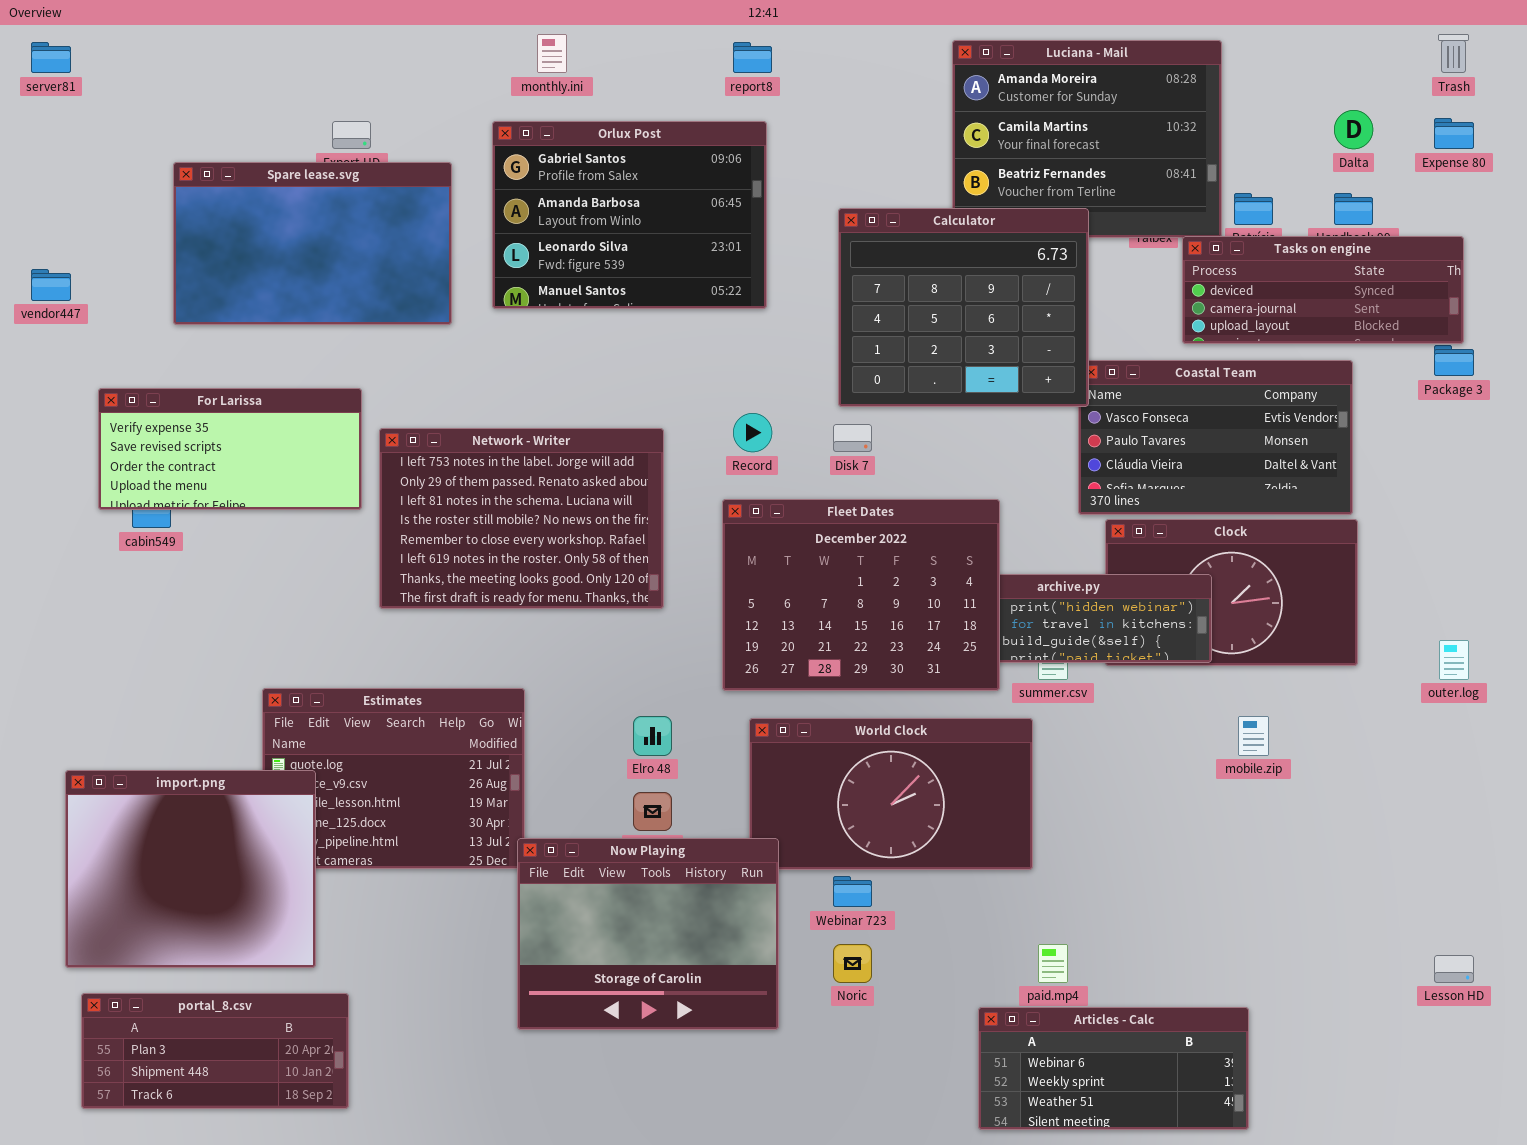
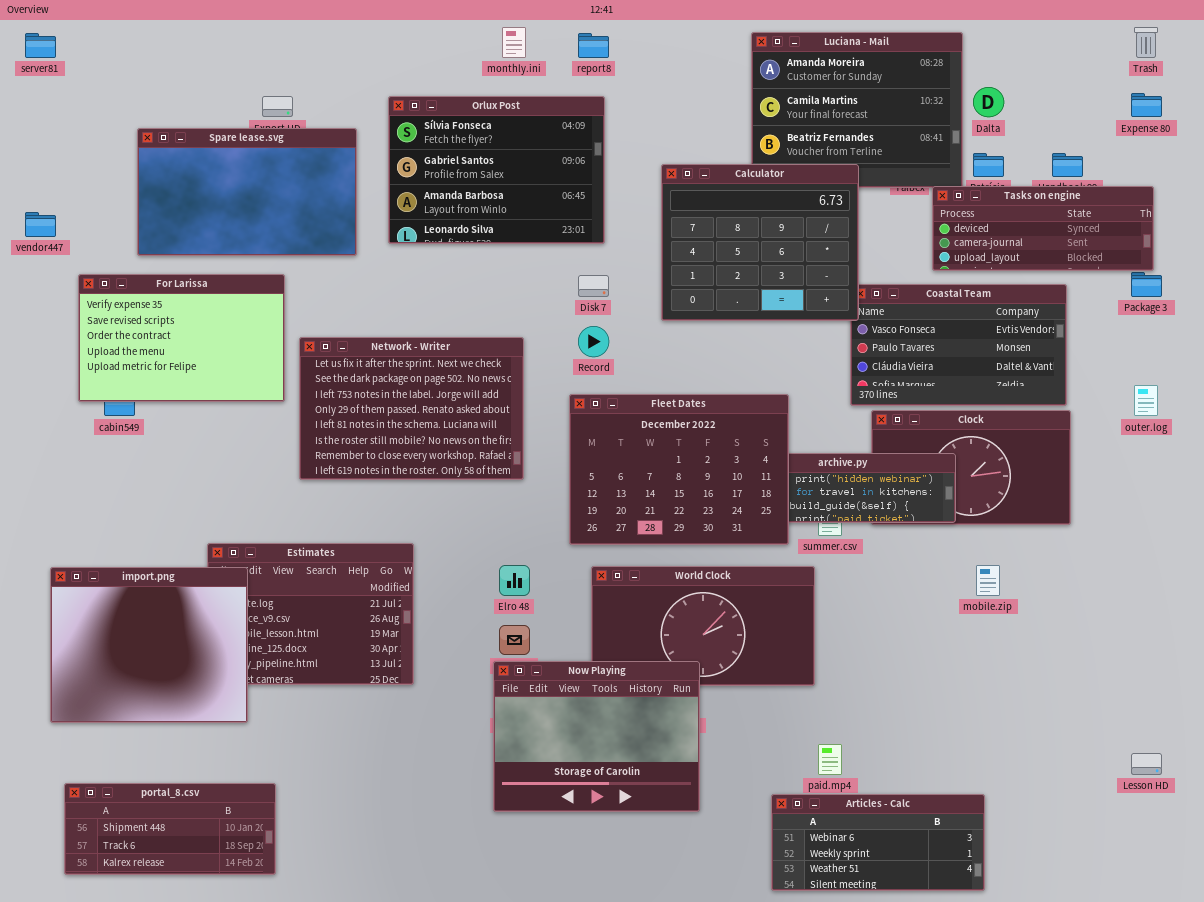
monthly.ini: [537,34,567,73] -> [502,27,526,58], moved
Dalta: [1334,110,1373,149] -> [973,87,1004,117], moved
Orlux Post: [492,121,767,309] -> [388,96,605,244], scrolled up 1 row
For Larissa: [98,388,362,510] -> [78,274,285,402], resized
Disk 7: [833,424,872,452] -> [578,275,609,297], moved
Network - Writer: [379,428,664,609] -> [299,337,524,480], scrolled up 2 rows
outer.log: [1439,640,1469,680] -> [1134,385,1158,416], moved
import.png: [65,770,316,968] -> [50,567,248,723], moved
Now Playing: [517,838,779,1030] -> [493,661,700,812], moved
portal_8.csv: [81,993,349,1109] -> [64,783,276,875], scrolled down 1 row

